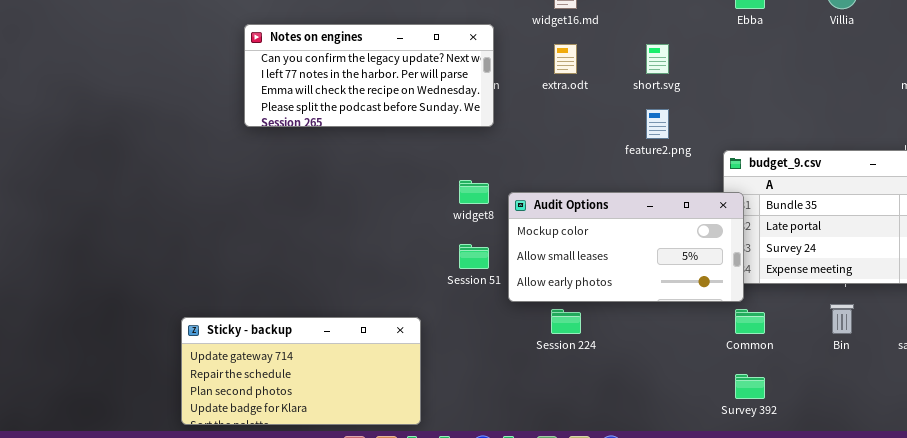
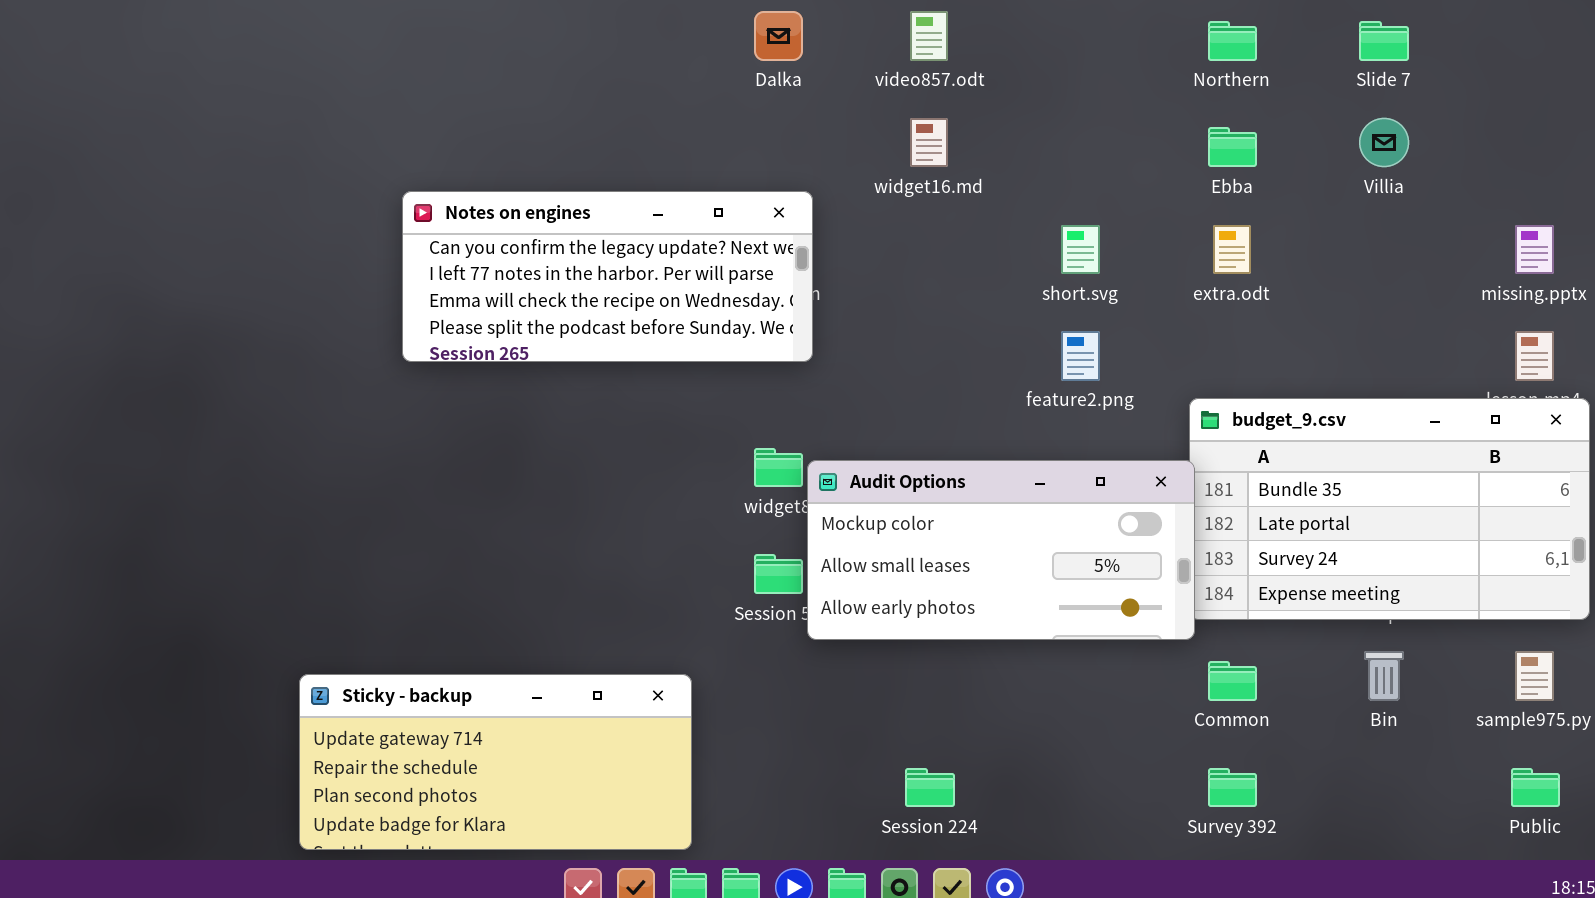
extra.odt: [554,44,577,74] -> [1213,225,1251,274], moved
Audit Options: [508,192,744,302] -> [807,460,1195,640], moved
Session 224: [551,309,581,334] -> [905,768,955,807], moved

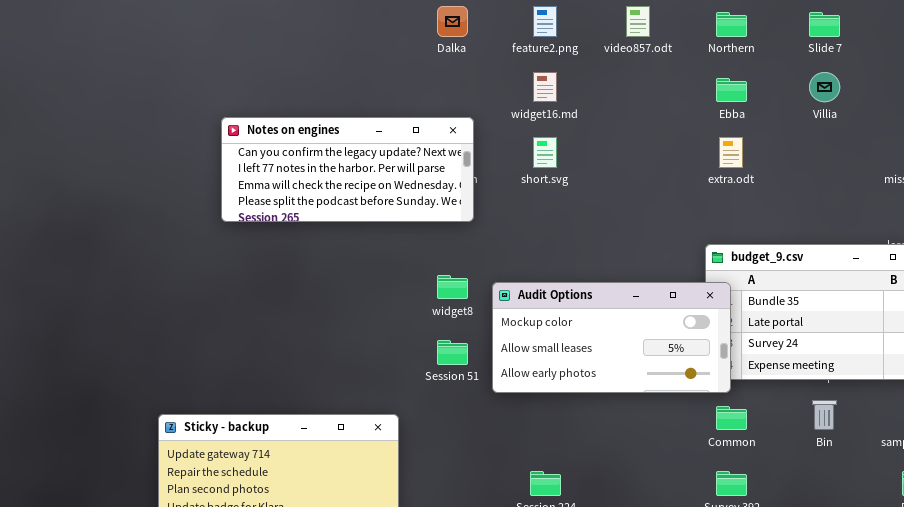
video857.odt: [910,11,948,61] -> [626,6,650,37], moved
short.svg: [1061,225,1100,274] -> [533,137,557,168], moved
feature2.png: [1061,331,1100,381] -> [533,6,557,37], moved
Audit Options: [807,460,1195,640] -> [492,282,731,393], moved

